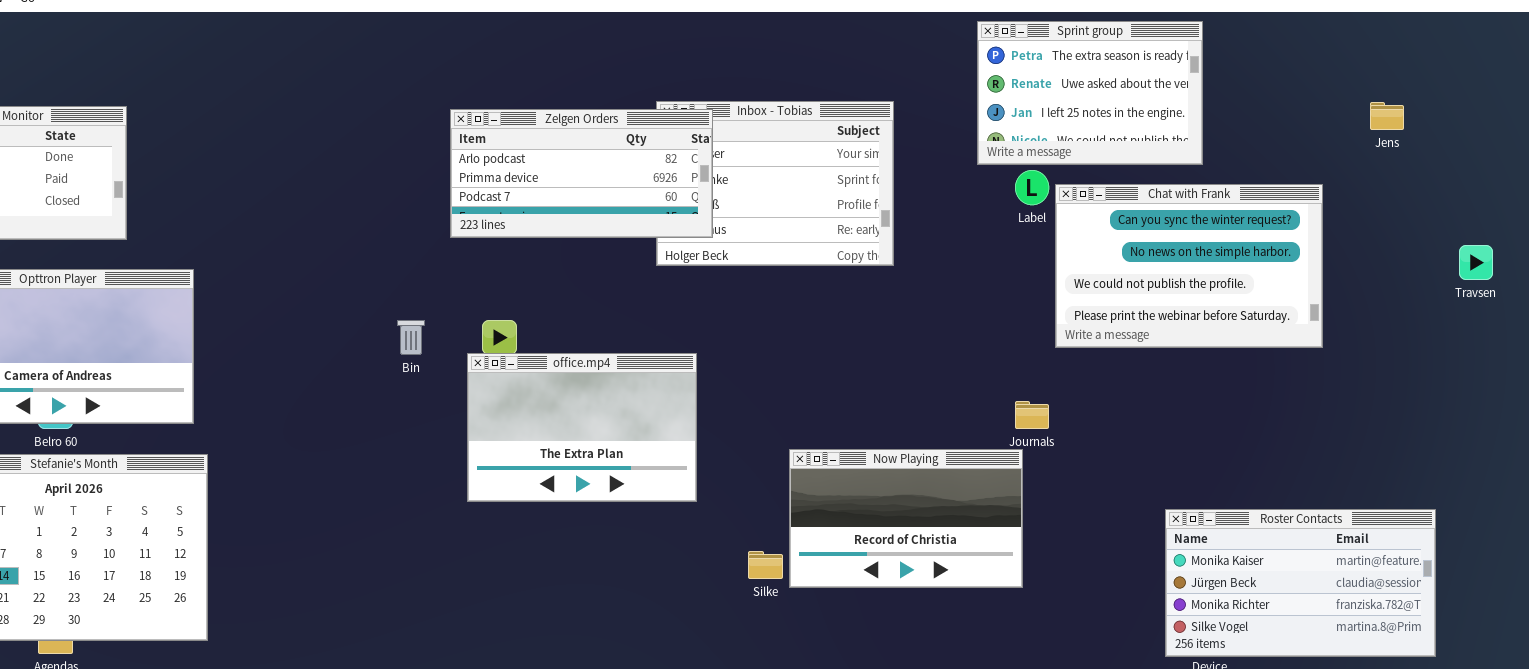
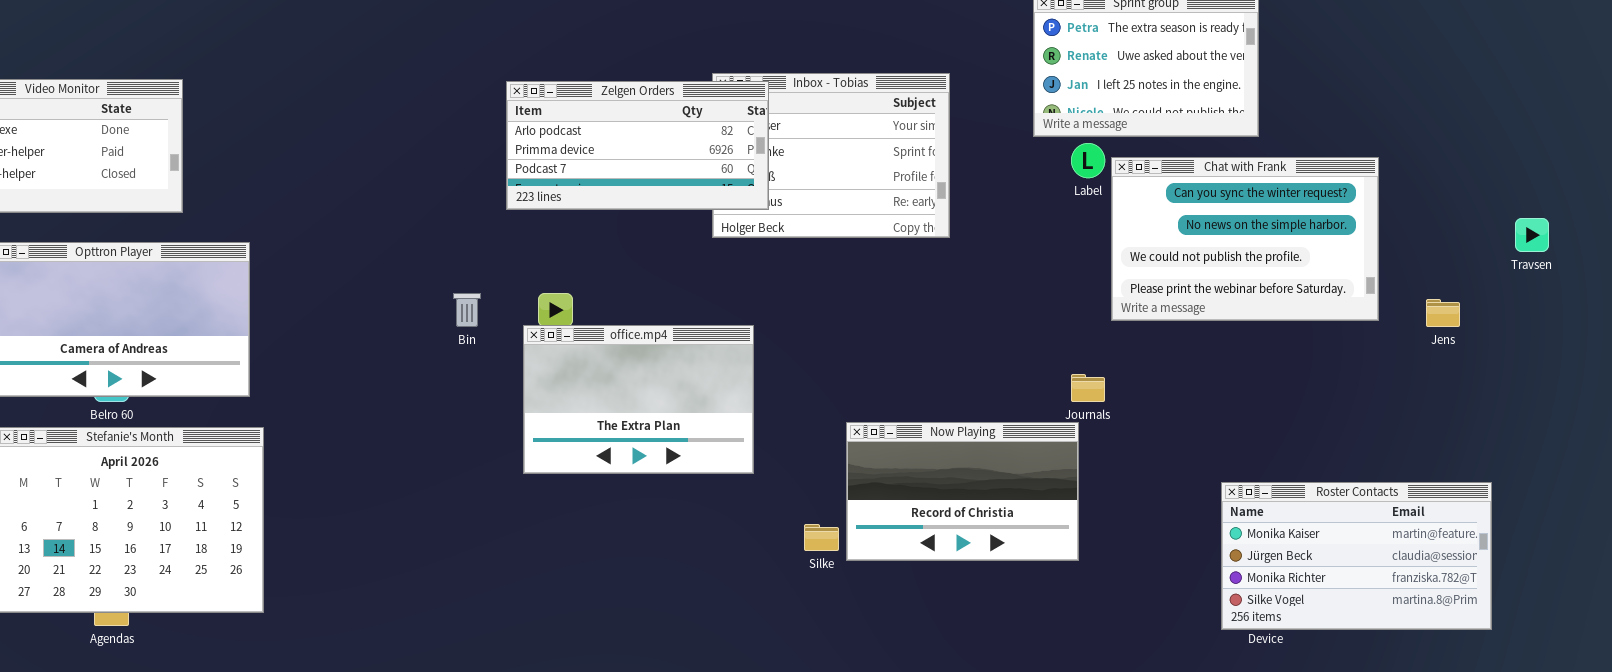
Jens: [1370,102,1404,130] -> [1426,299,1460,327], moved

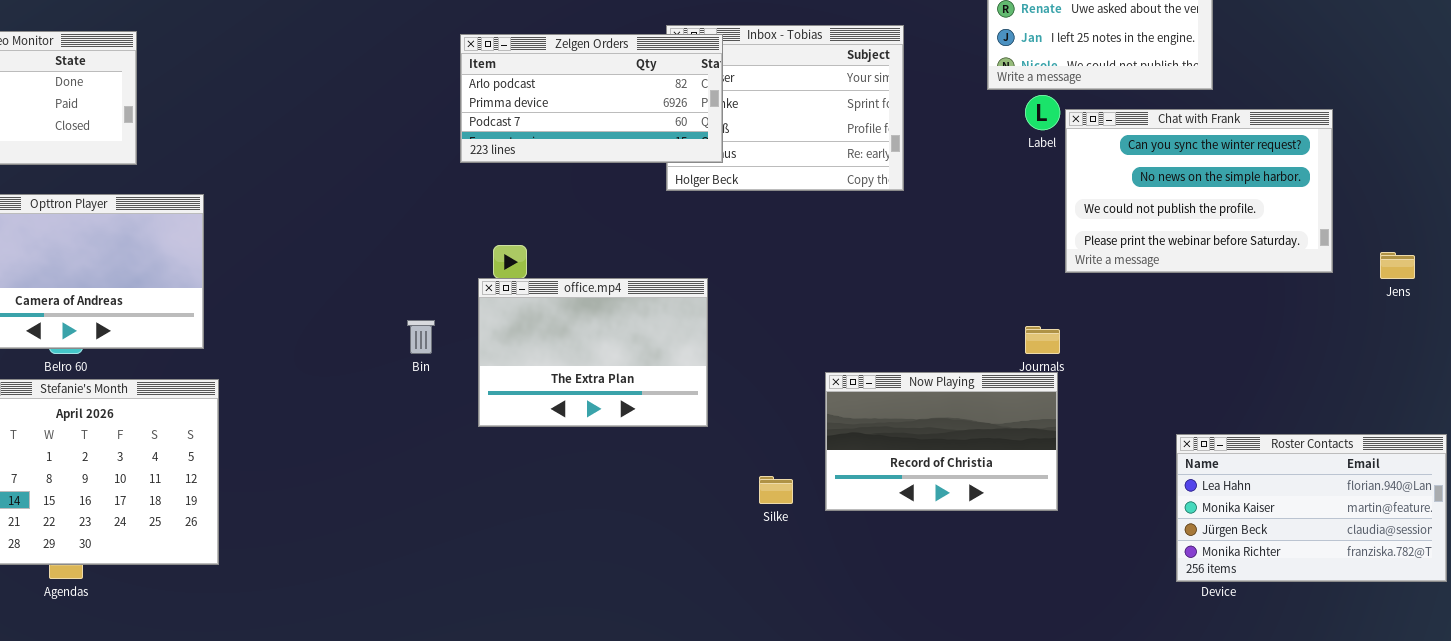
Bin: [453,293,481,327] -> [407,320,435,354], moved
Now Playing: [846,422,1079,561] -> [825,372,1058,511], moved
Roster Contacts: [1221,482,1492,630] -> [1176,434,1447,582], scrolled up 1 row

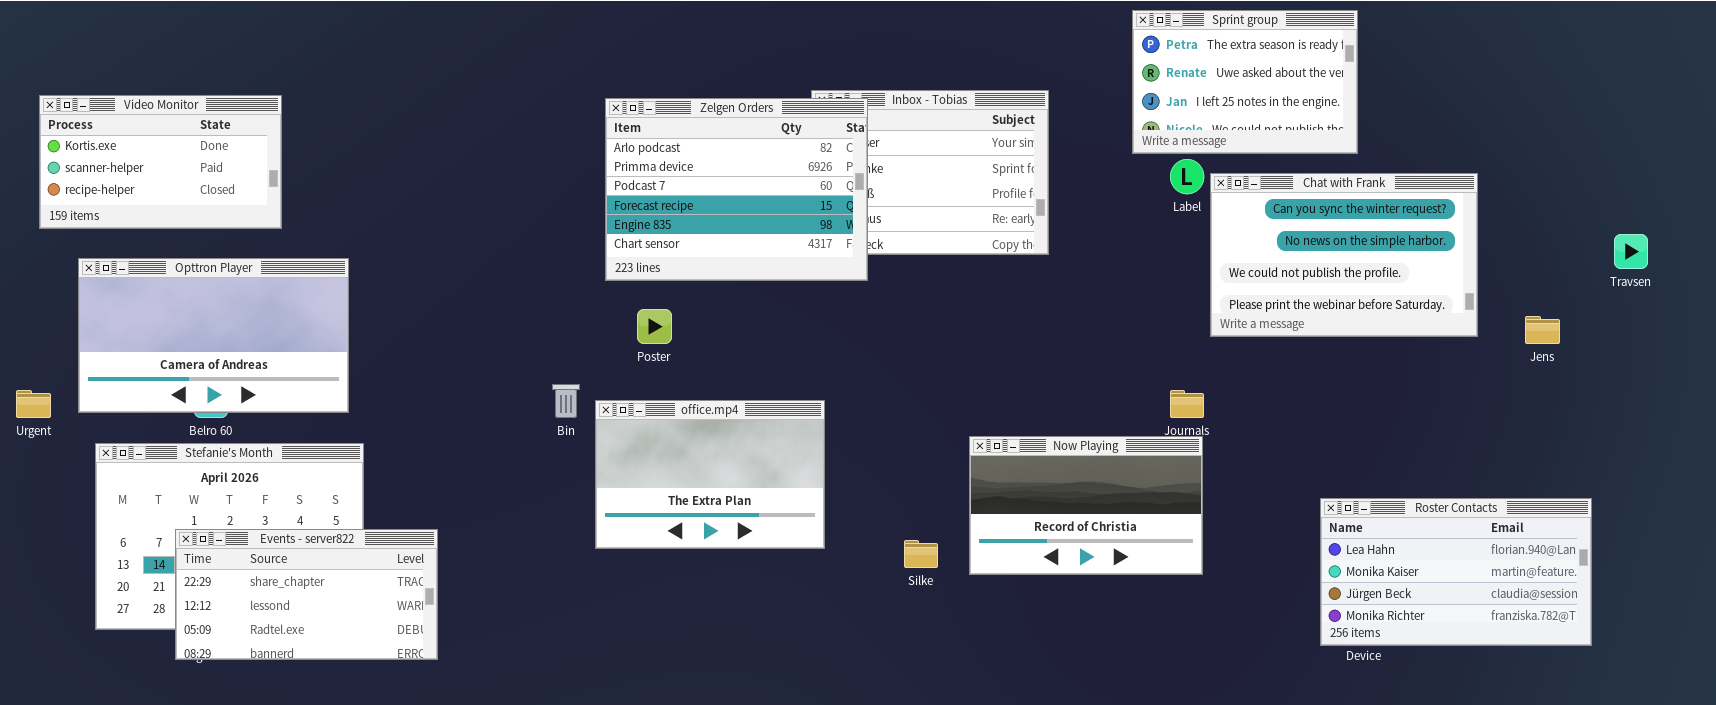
Zelgen Orders: [460,34,723,163] -> [605,98,868,281], resized
office.mp4: [478,278,708,427] -> [595,400,825,549], moved
Events - server822: none -> [175,529,438,660], opened

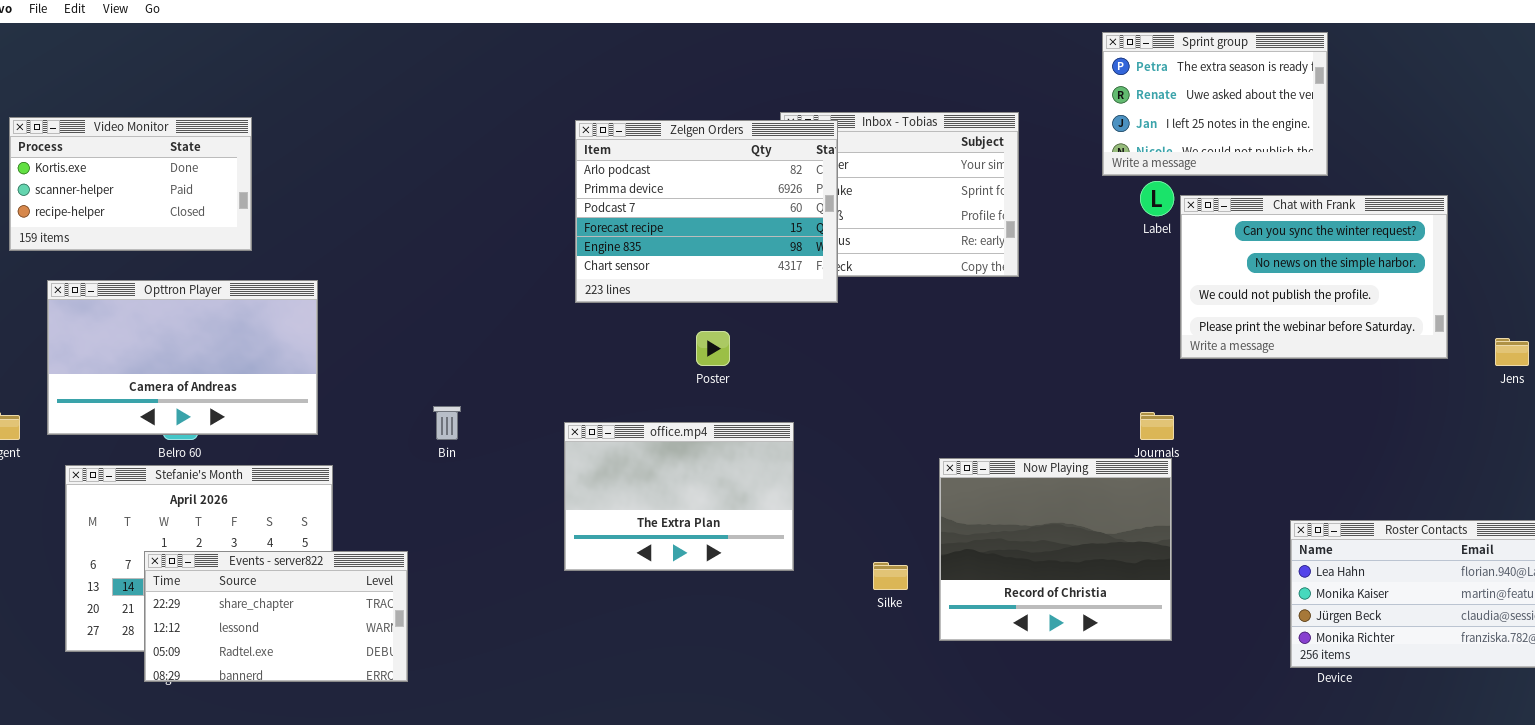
Poster: [637,309,672,344] -> [696,331,730,366], moved
Bin: [552,384,580,418] -> [433,406,461,440], moved
Now Playing: [969,436,1203,575] -> [939,458,1172,641], resized

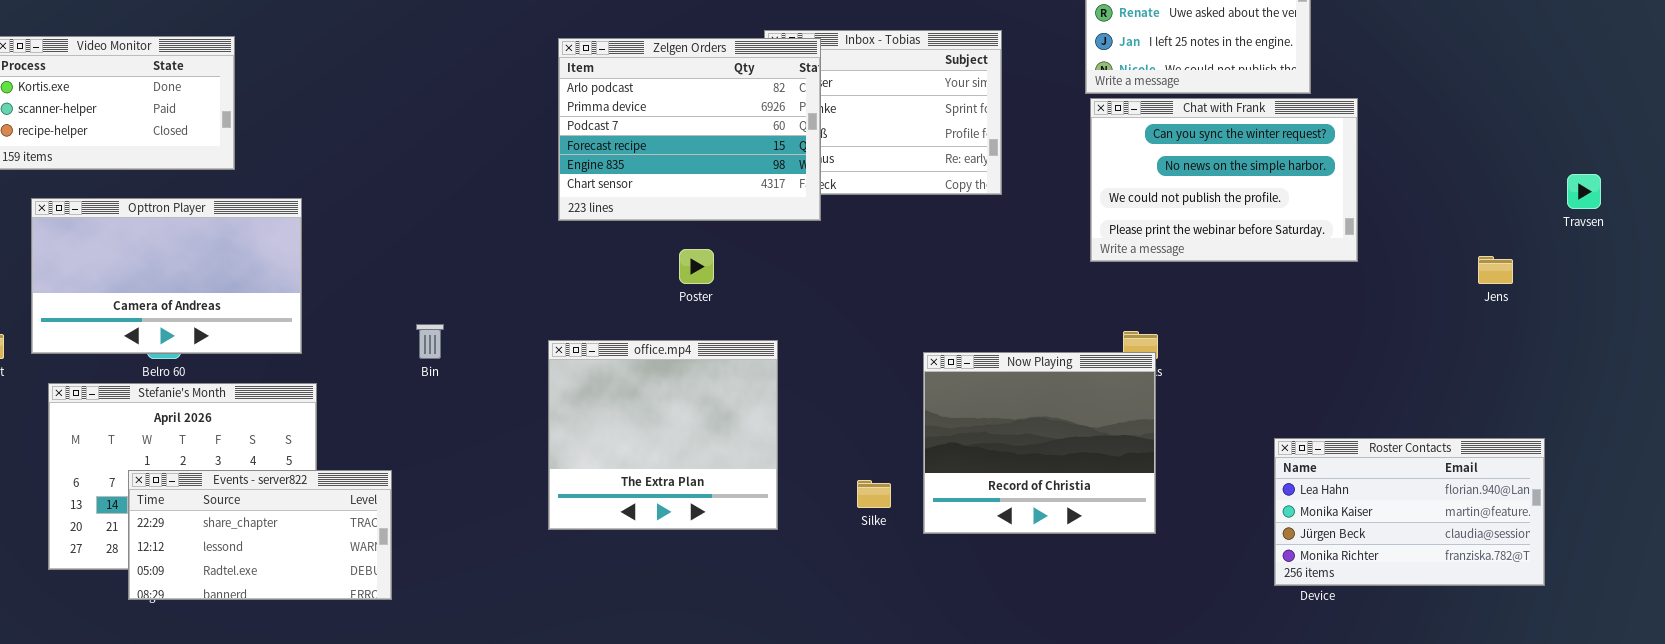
Chat with Frank: [1180,195,1448,359] -> [1090,98,1358,262], moved
office.mp4: [564,422,794,571] -> [548,340,778,530], resized
Now Playing: [939,458,1172,641] -> [923,352,1156,534], moved

